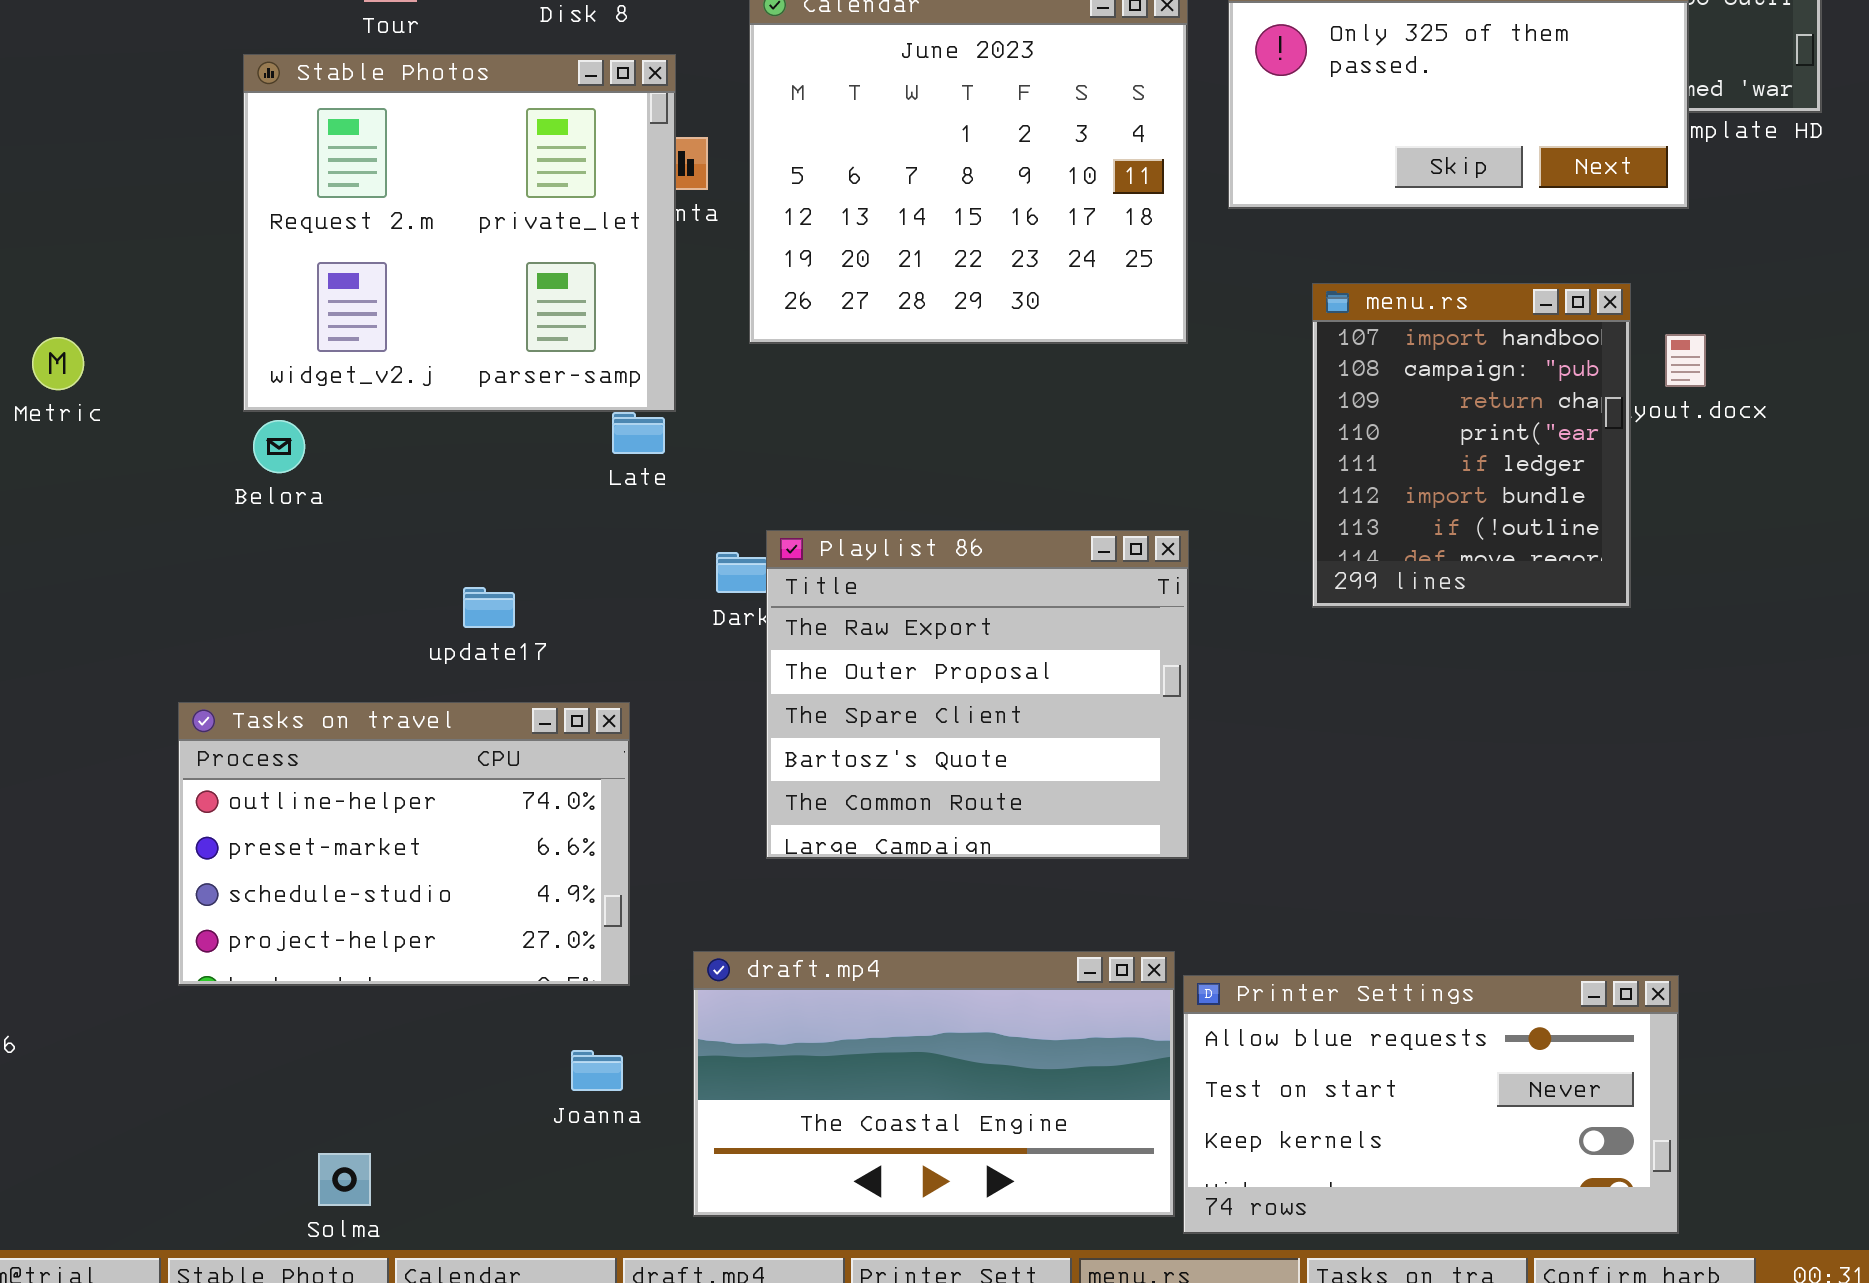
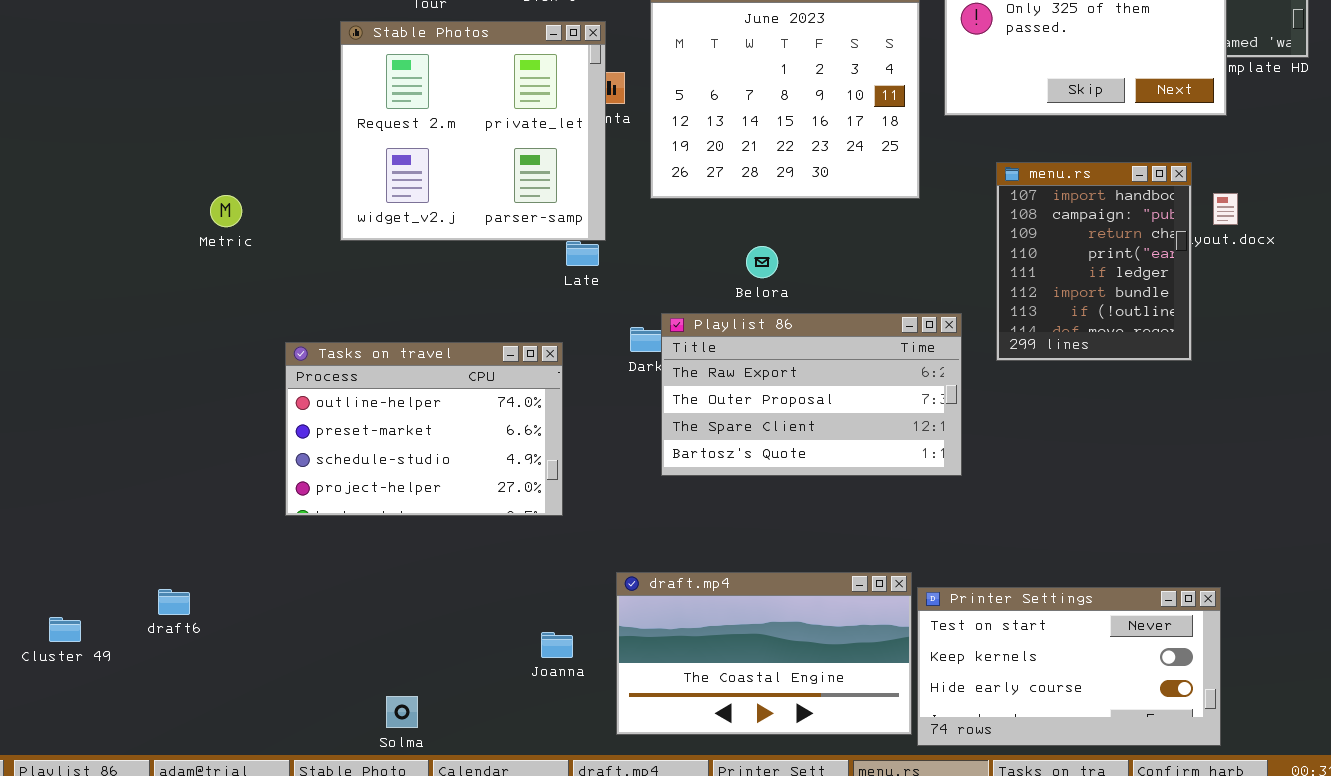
Belora: [253,420,305,473] -> [746,246,778,278], moved
Playlist 86: [766,530,1189,859] -> [661,313,962,476], resized
Tasks on travel: [178,702,630,986] -> [285,342,563,516], moved
Printer Settings: [1183,975,1679,1234] -> [917,587,1221,746], scrolled down 1 row

